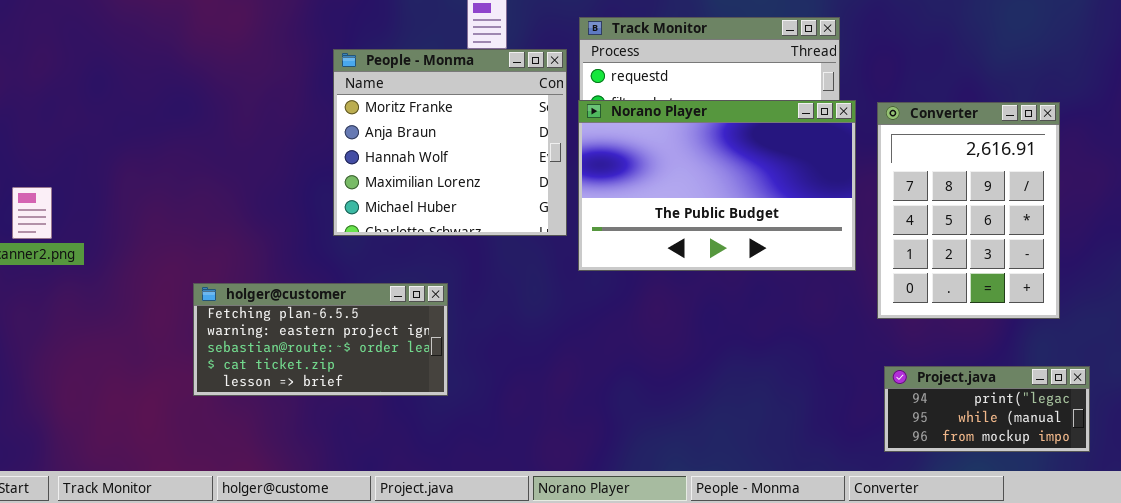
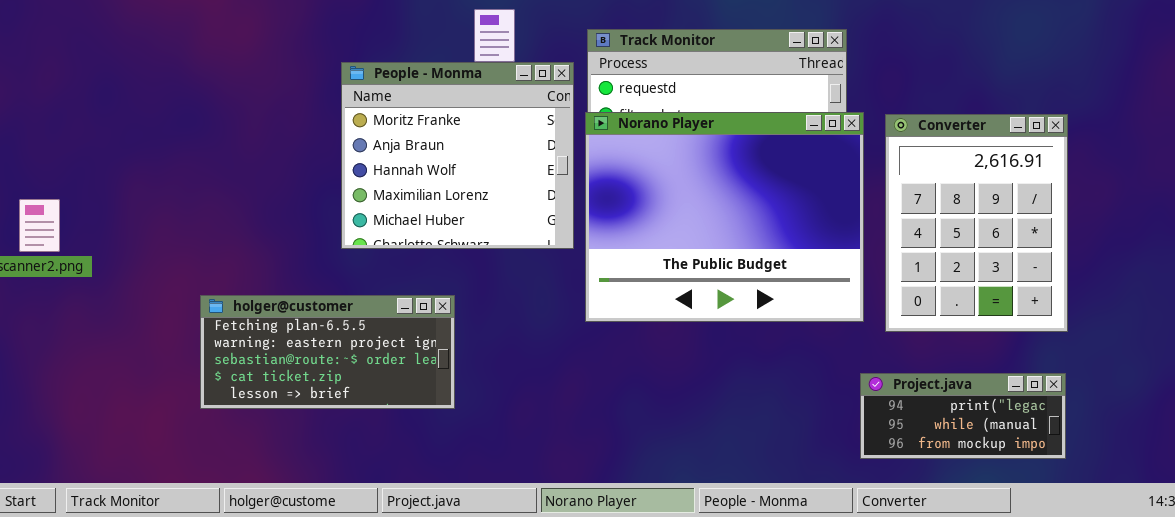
Norano Player: [578,100,856,271] -> [585,112,864,322], resized
Project.java: [884,366,1090,452] -> [860,373,1066,459], moved

